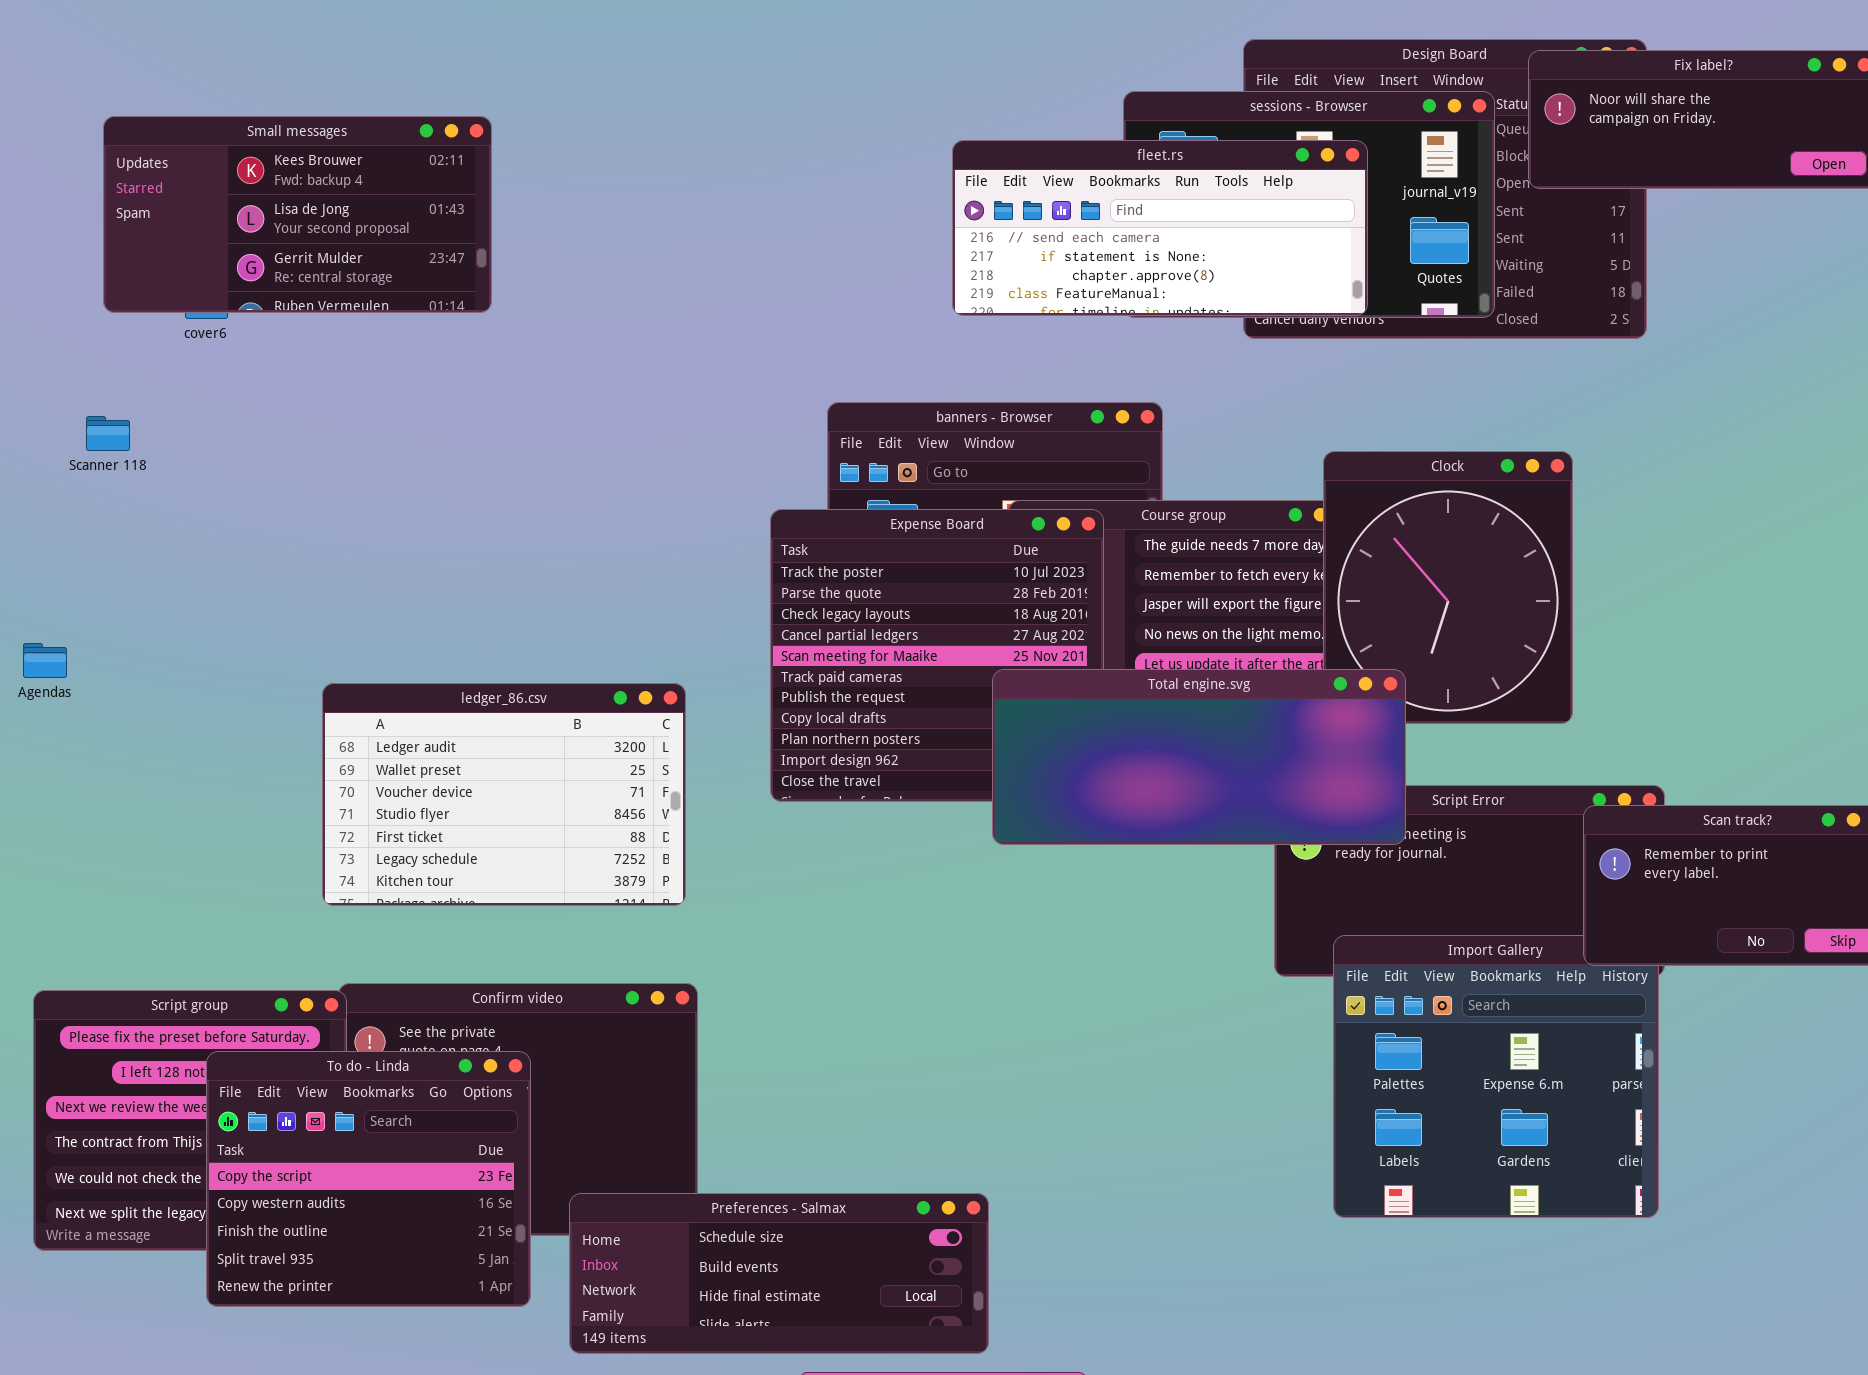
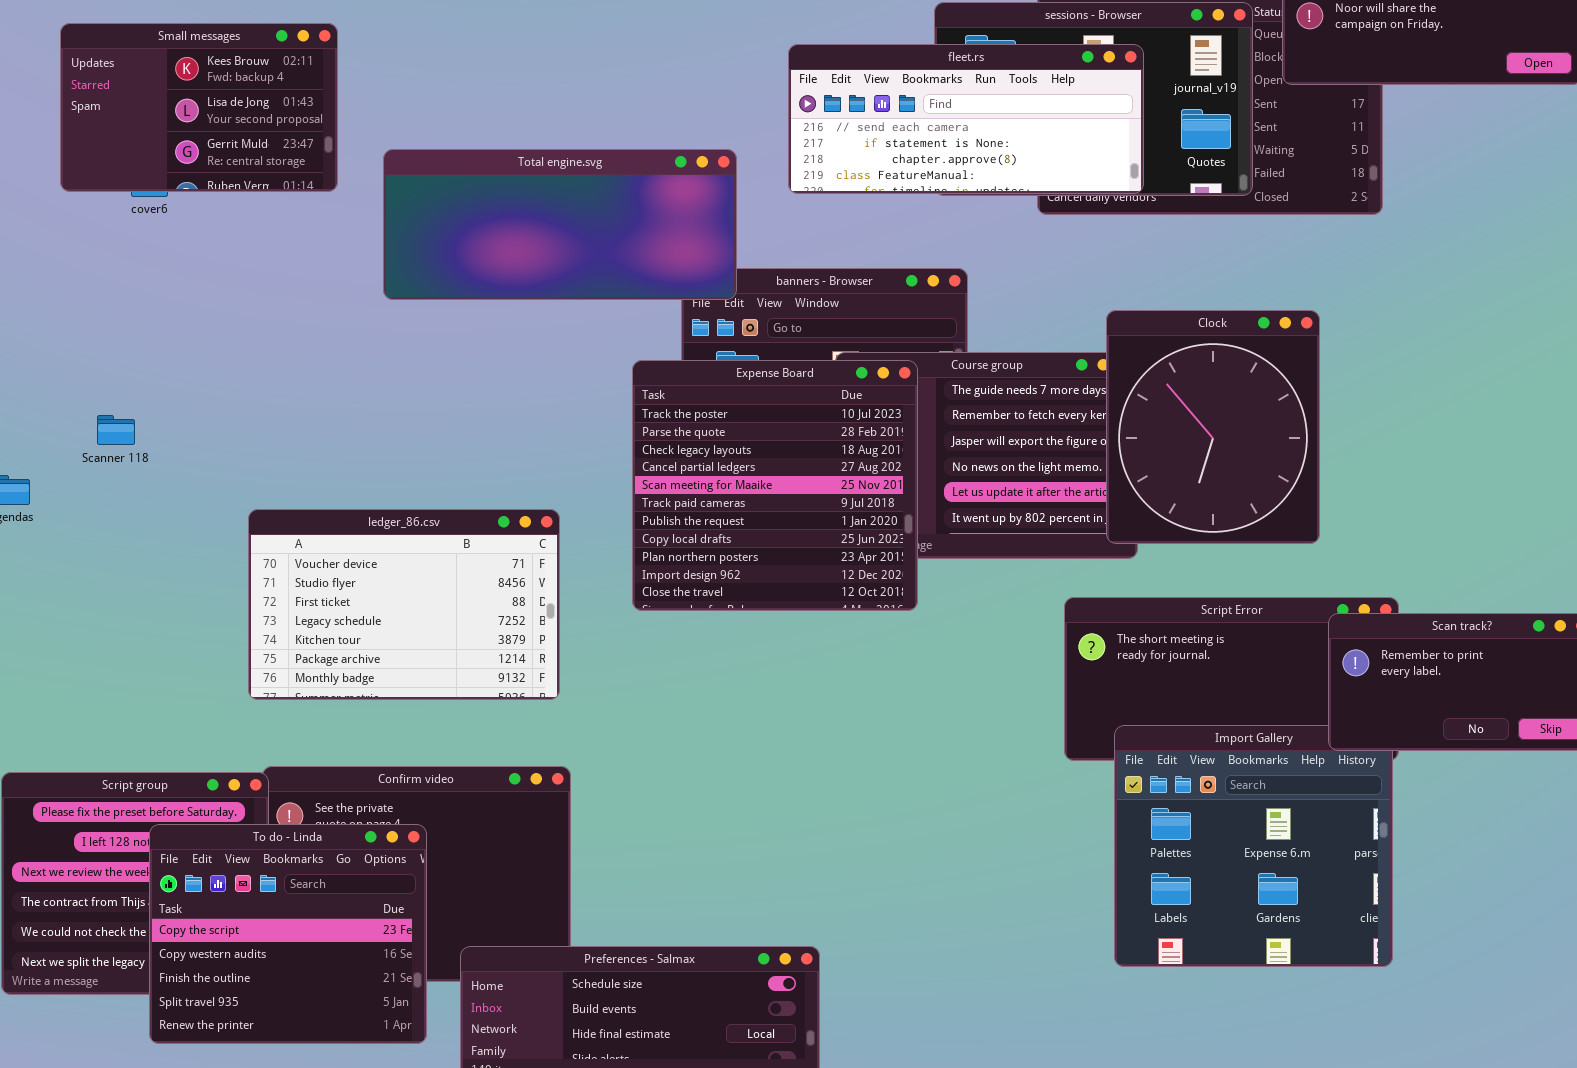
Small messages: [103,116,492,313] -> [60,23,338,192], resized
Scanner 118: [86,416,130,451] -> [97,415,135,445], moved
Total engine.svg: [992,669,1406,845] -> [383,149,737,300], moved
ledger_86.csv: [322,683,686,906] -> [248,509,560,700], scrolled down 2 rows

